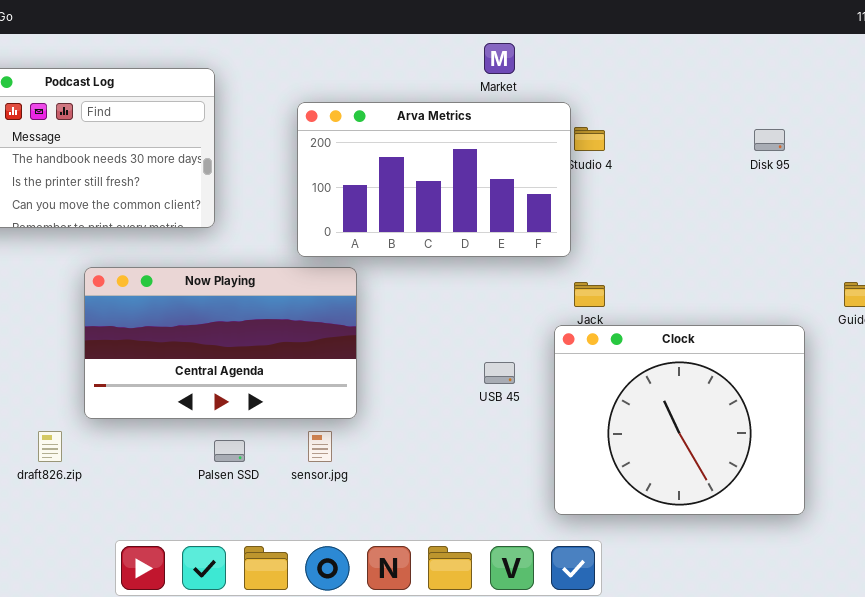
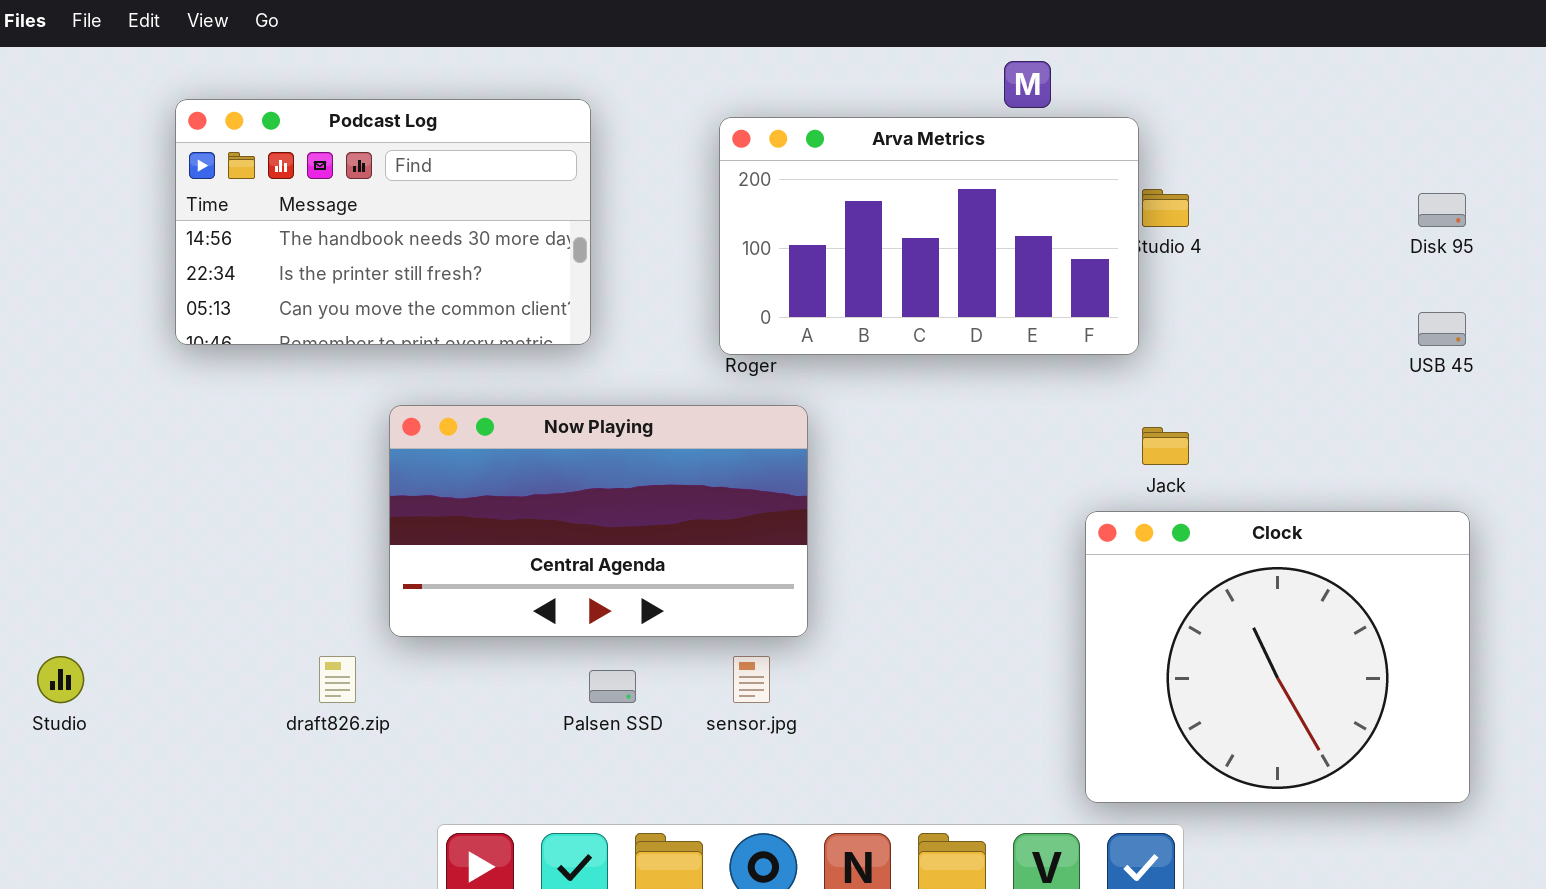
Arva Metrics: [297,102,571,257] -> [719,117,1139,355], moved
Clock: [554,325,805,515] -> [1085,511,1470,803], moved
USB 45: [484,362,515,384] -> [1418,312,1466,346], moved

